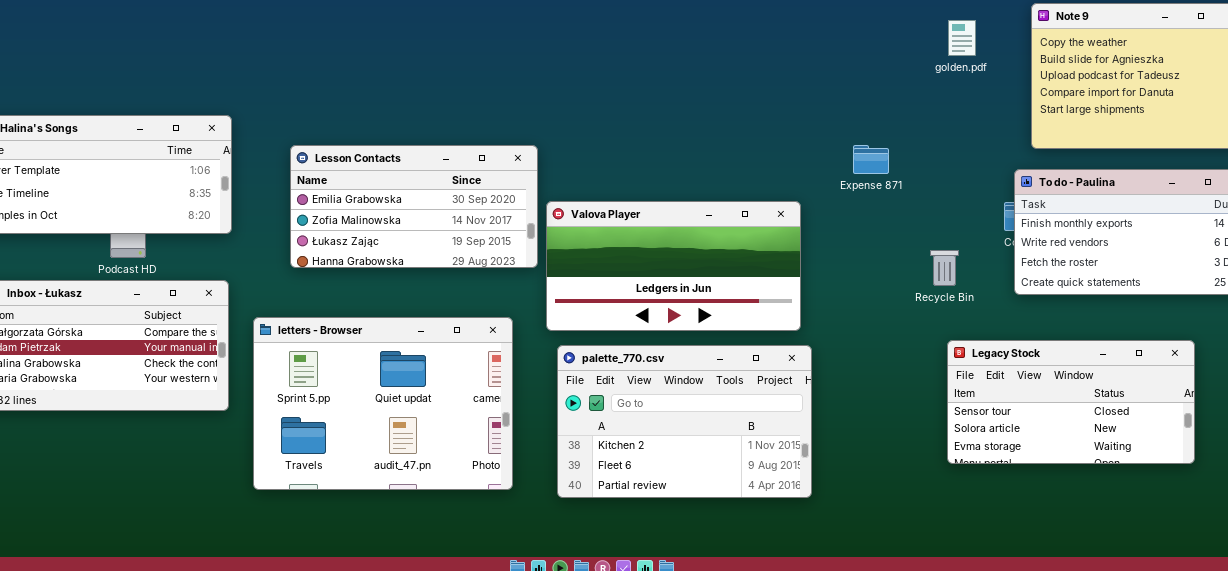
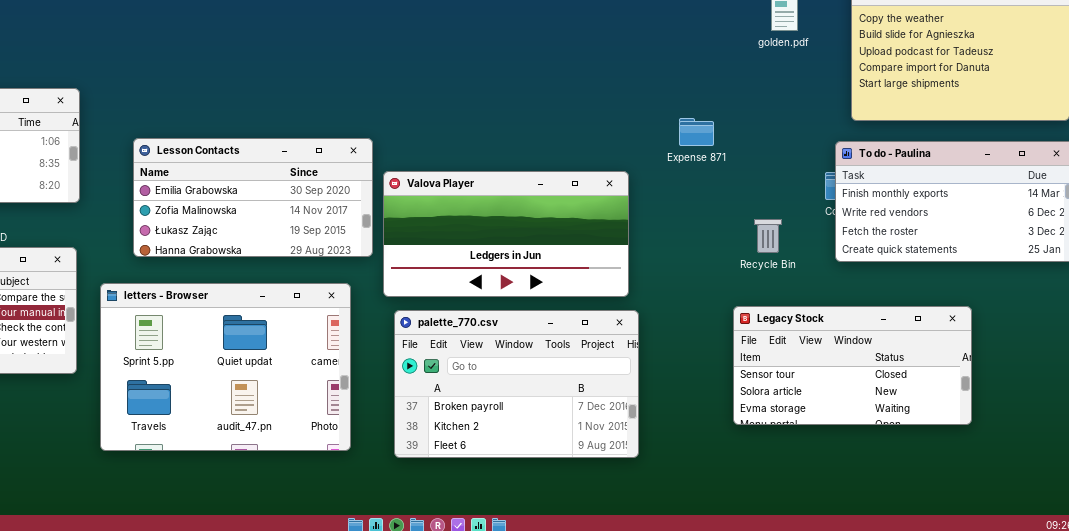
Lesson Contacts: [290,145,538,268] -> [133,138,373,257], moved
Legacy Stock: [947,340,1195,464] -> [733,306,972,425], moved
palette_770.csv: [557,345,812,498] -> [394,310,639,458], scrolled up 1 row

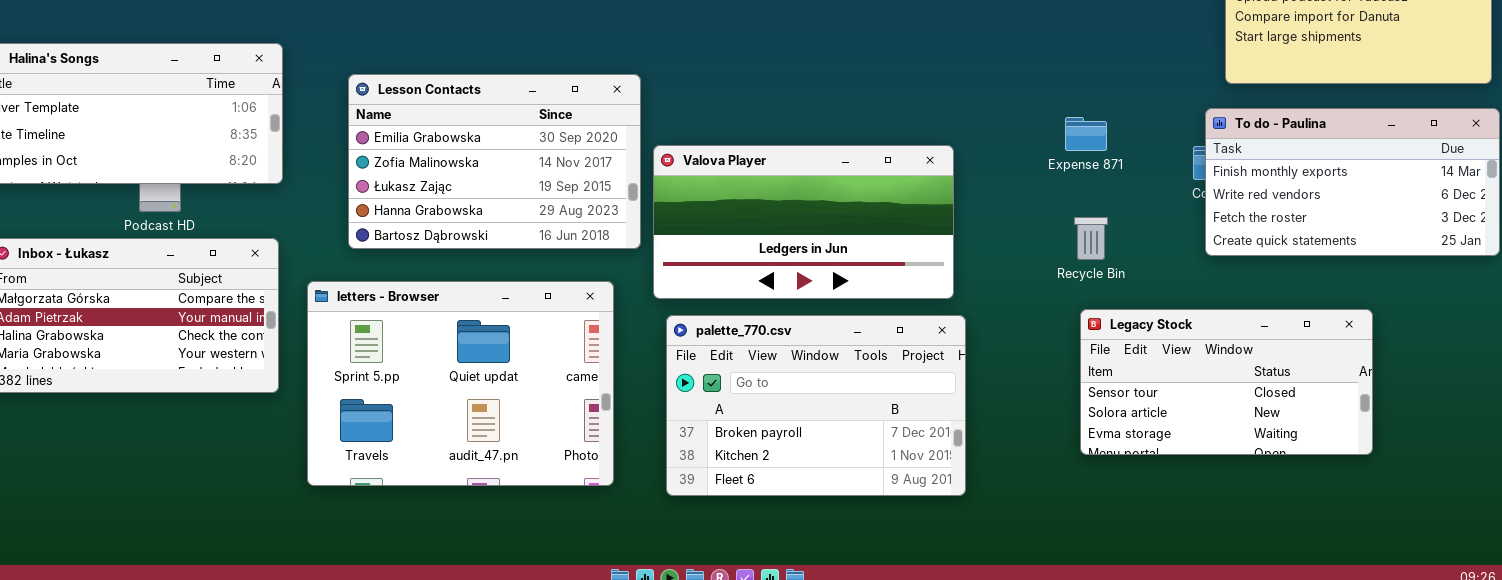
Expense 871: [679,118,714,146] -> [1065,117,1107,151], moved
Lesson Contacts: [133,138,373,257] -> [348,74,641,249], resized
Recycle Bin: [754,219,782,253] -> [1074,217,1108,260], moved

